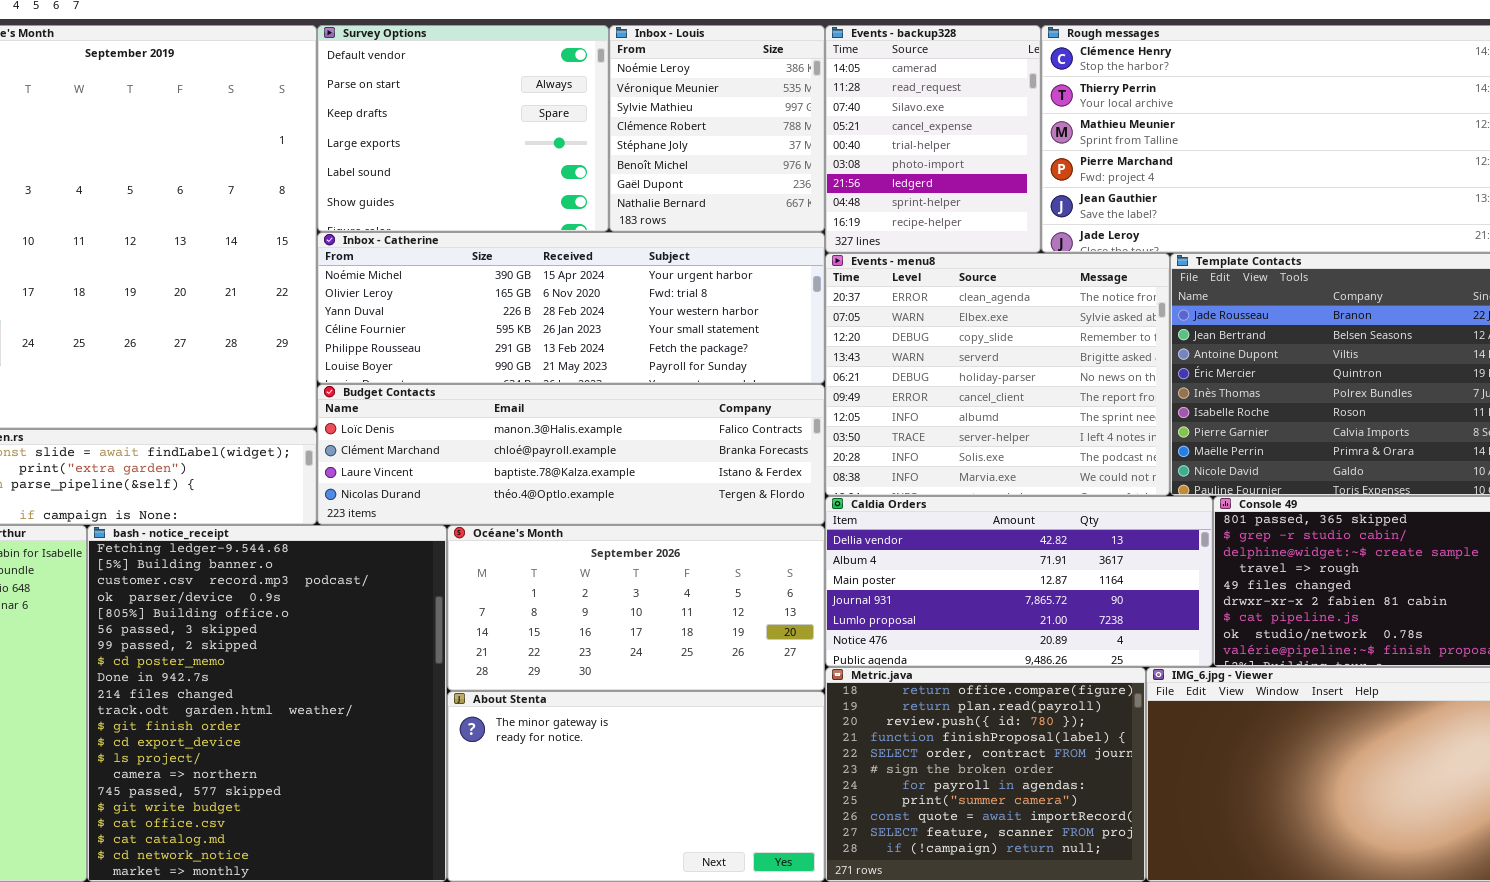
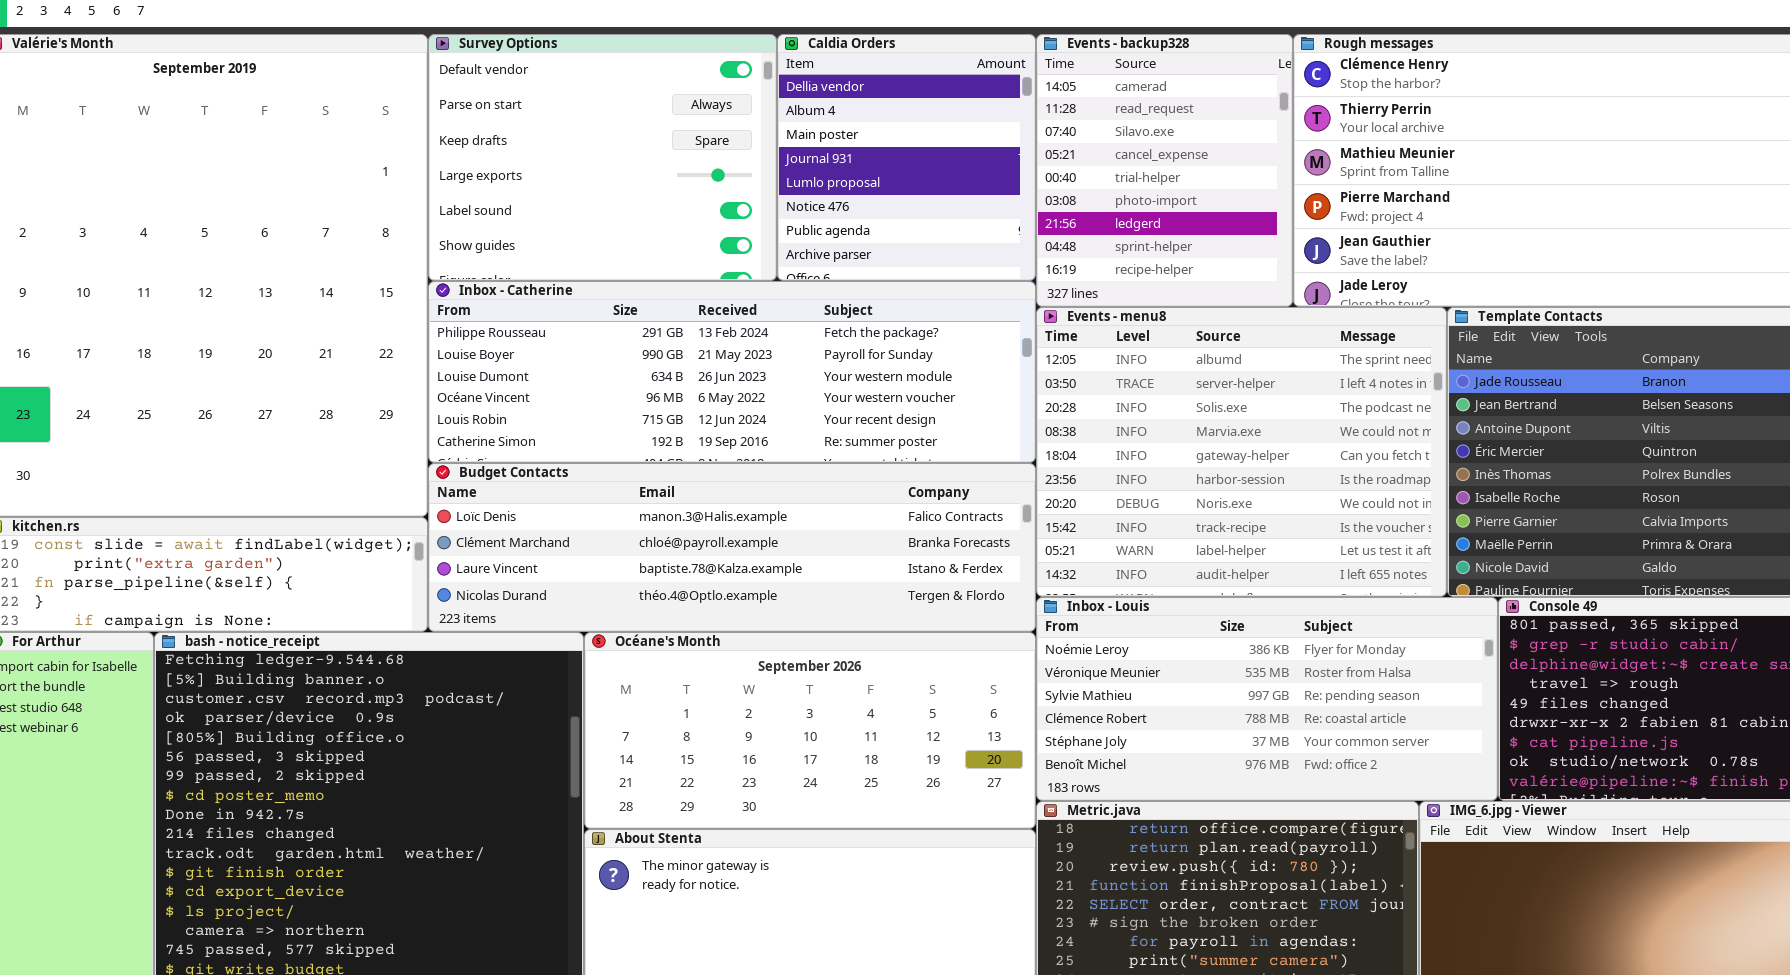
Inbox - Louis: [609,25,825,232] -> [1036,597,1498,801], moved, resized
Inbox - Catherine: [317,232,825,384] -> [428,281,1036,463], scrolled down 4 rows
Events - menu8: [825,253,1170,496] -> [1036,307,1447,597], scrolled down 6 rows
Caldia Orders: [825,496,1213,667] -> [777,34,1036,281], moved, resized

